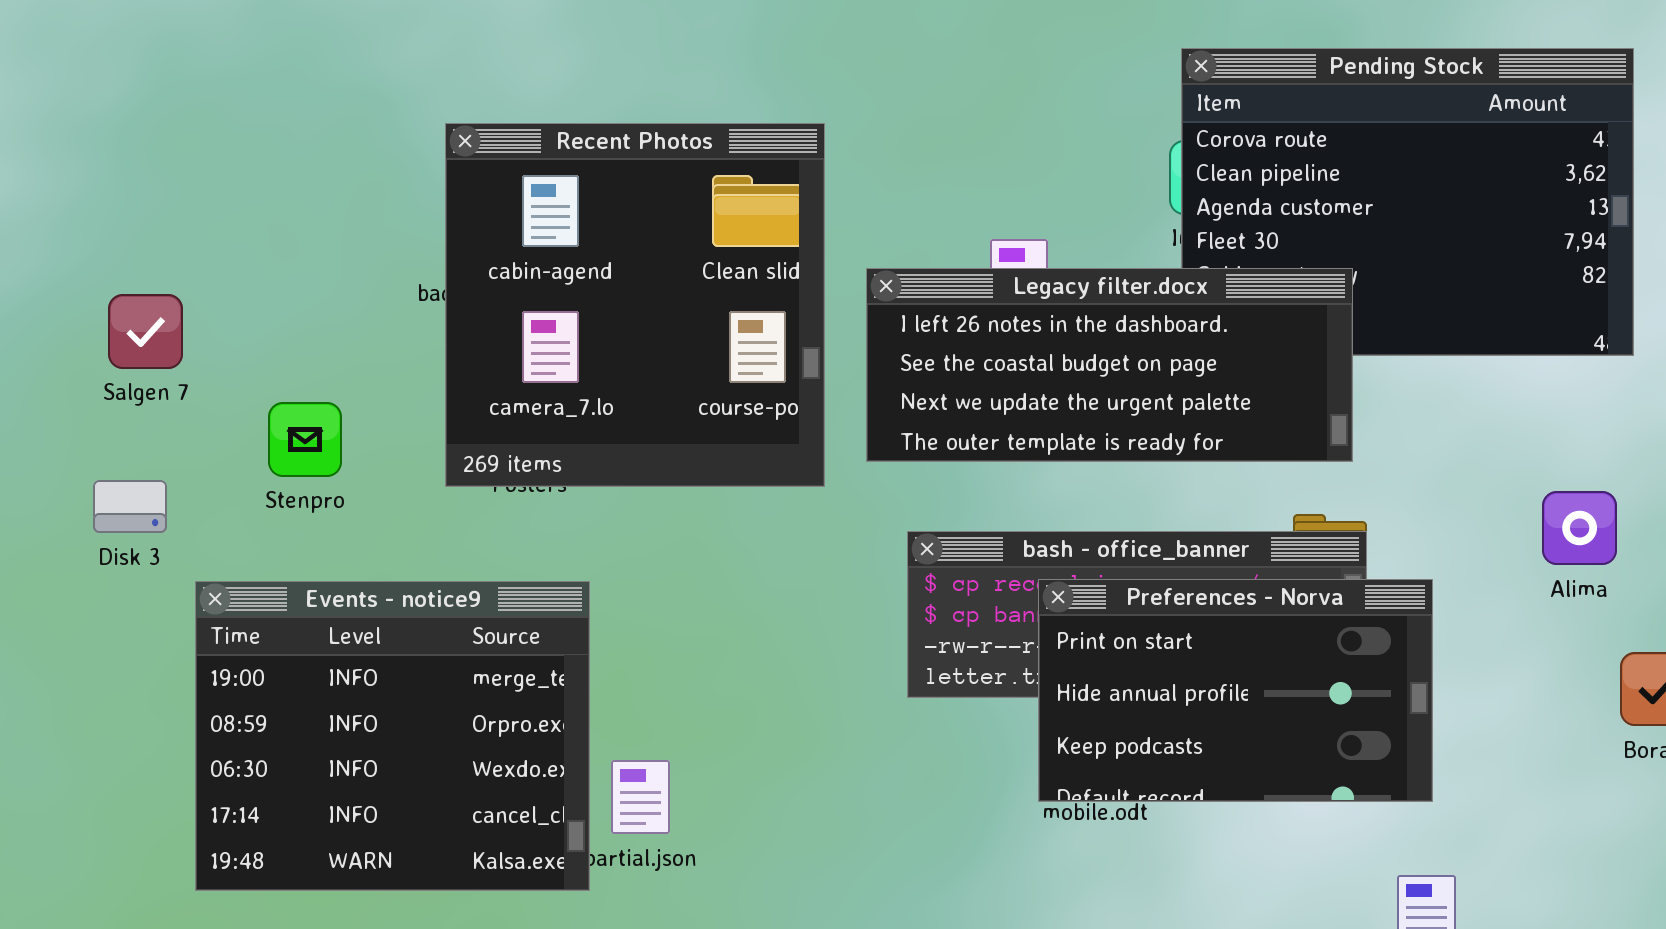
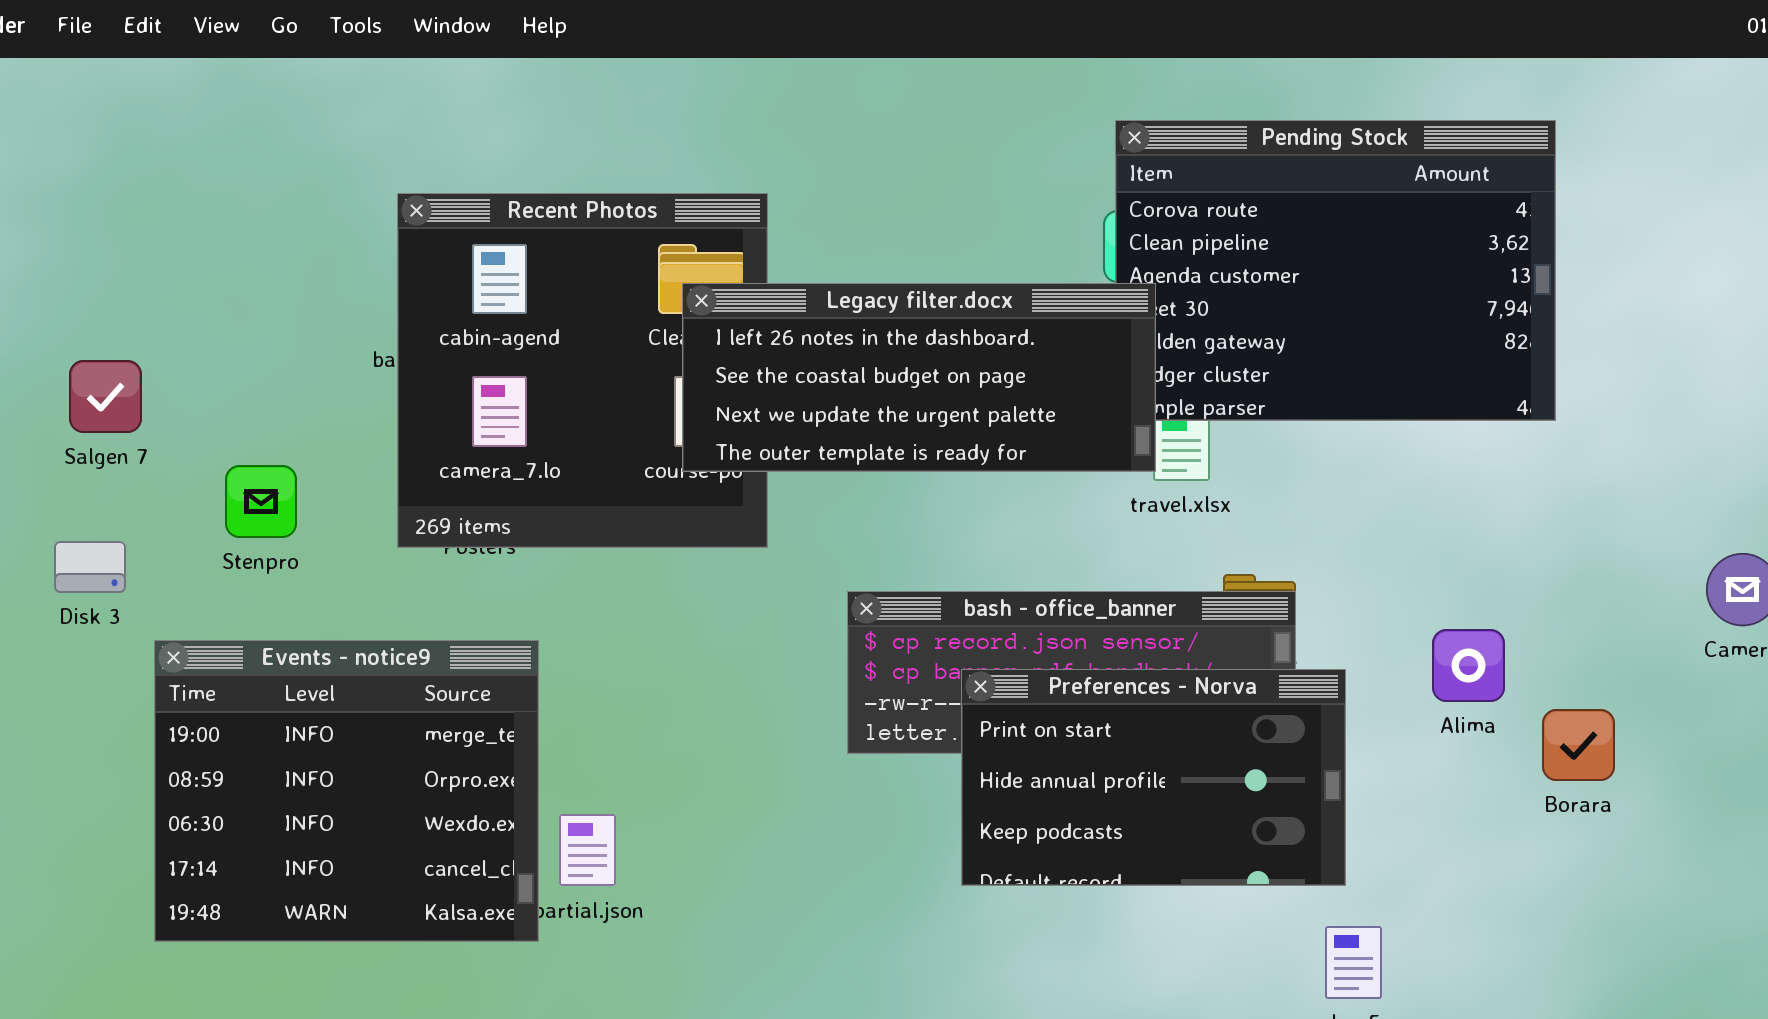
Legacy filter.docx: [866,268,1353,462] -> [682,283,1156,472], moved
Alima: [1542,491,1617,565] -> [1432,629,1505,702], moved
Preferences - Norva: [1038,579,1433,802] -> [961,669,1346,886], moved

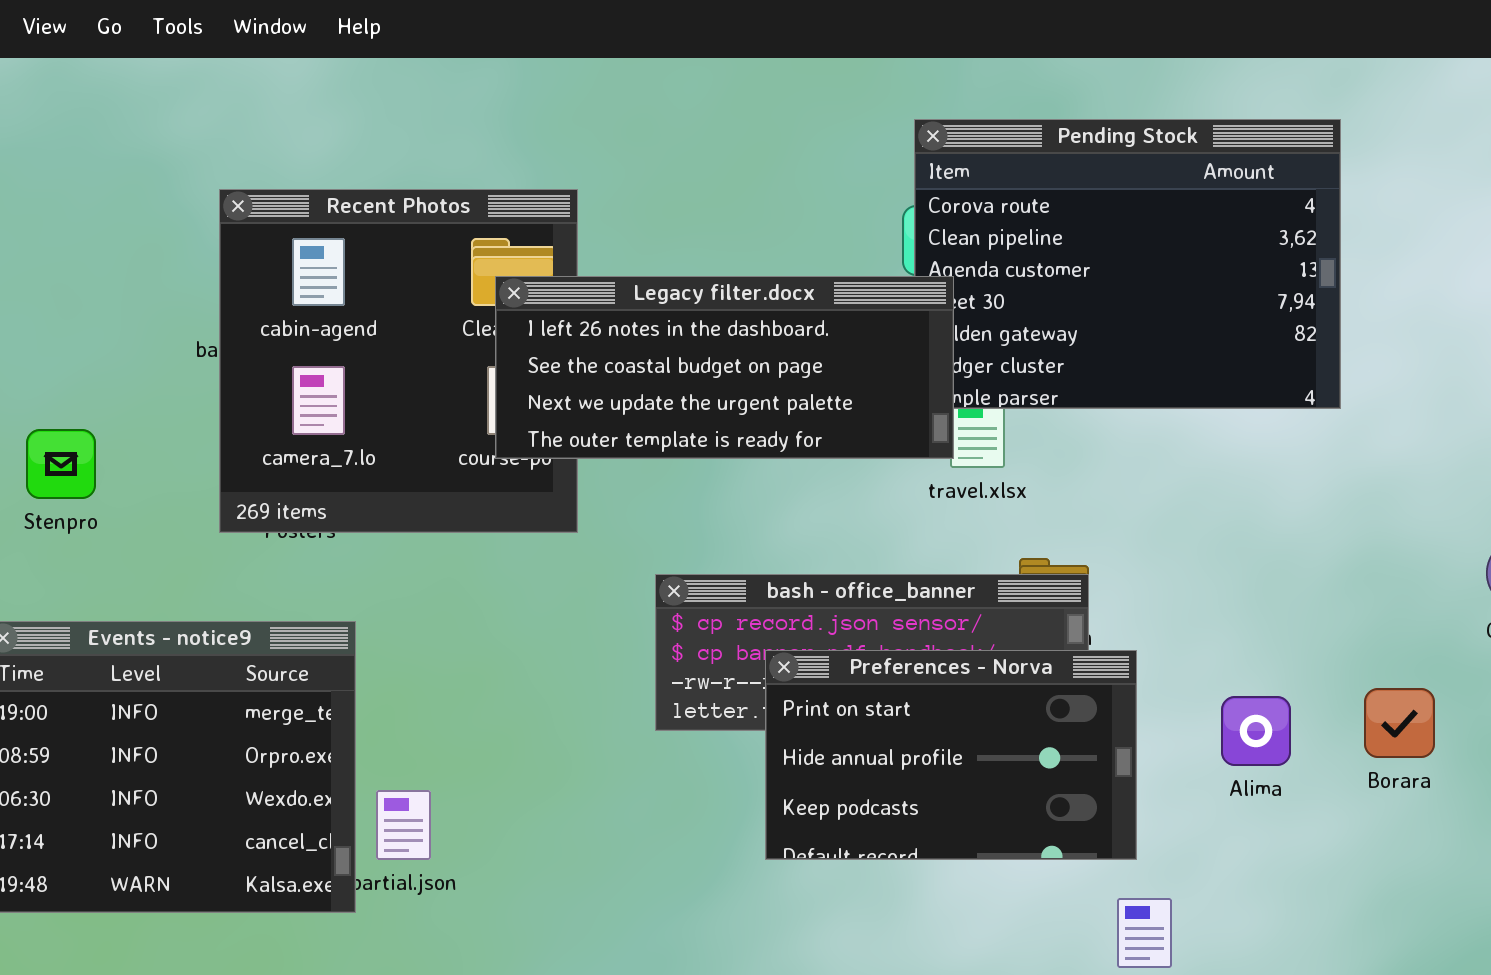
Stenpro: [225,465,297,538] -> [26,429,96,499], moved
Alima: [1432,629,1505,702] -> [1221,696,1291,766], moved
Borara: [1542,709,1615,781] -> [1364,688,1435,758], moved

